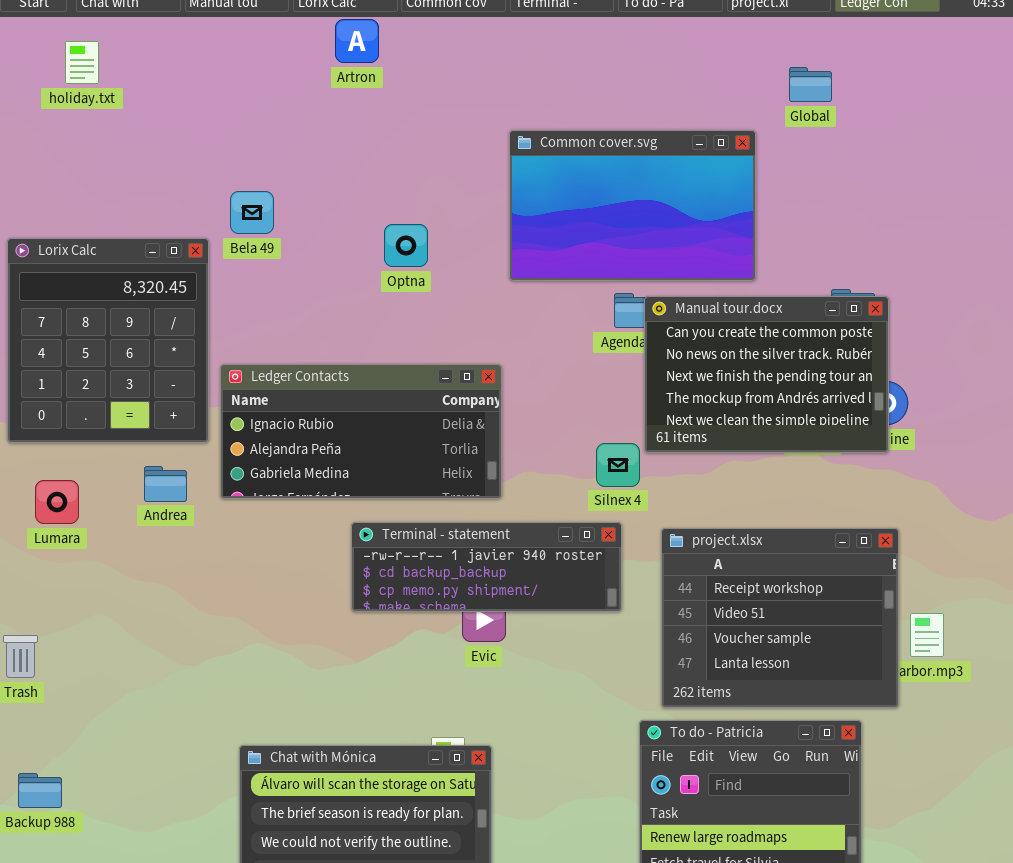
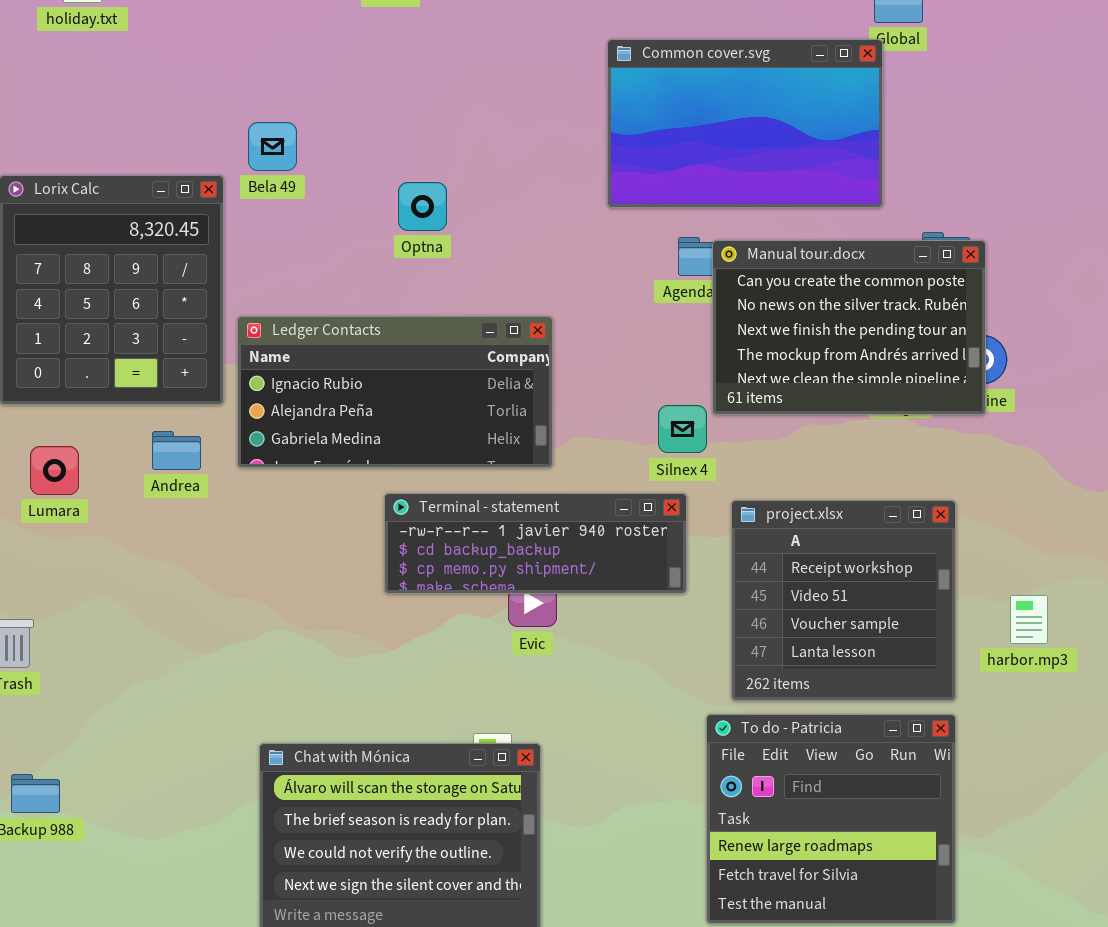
Common cover.svg: [509,130,756,281] -> [607,39,883,208], moved
Optna: [384,224,428,267] -> [398,182,447,231], moved
project.xlsx: [661,528,899,708] -> [731,500,956,701], resized

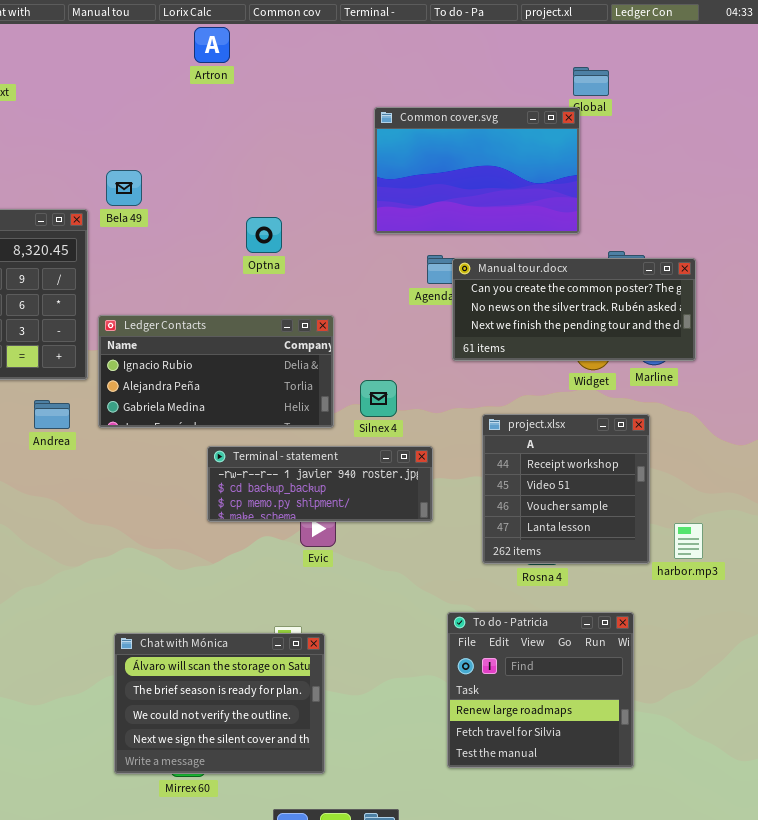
Optna: [398,182,447,231] -> [246,217,282,253], moved
Manual tour.docx: [712,240,986,415] -> [452,258,696,361], resized
Silnex 4: [658,405,707,453] -> [360,380,397,417], moved
project.xlsx: [731,500,956,701] -> [482,414,650,564], moved

